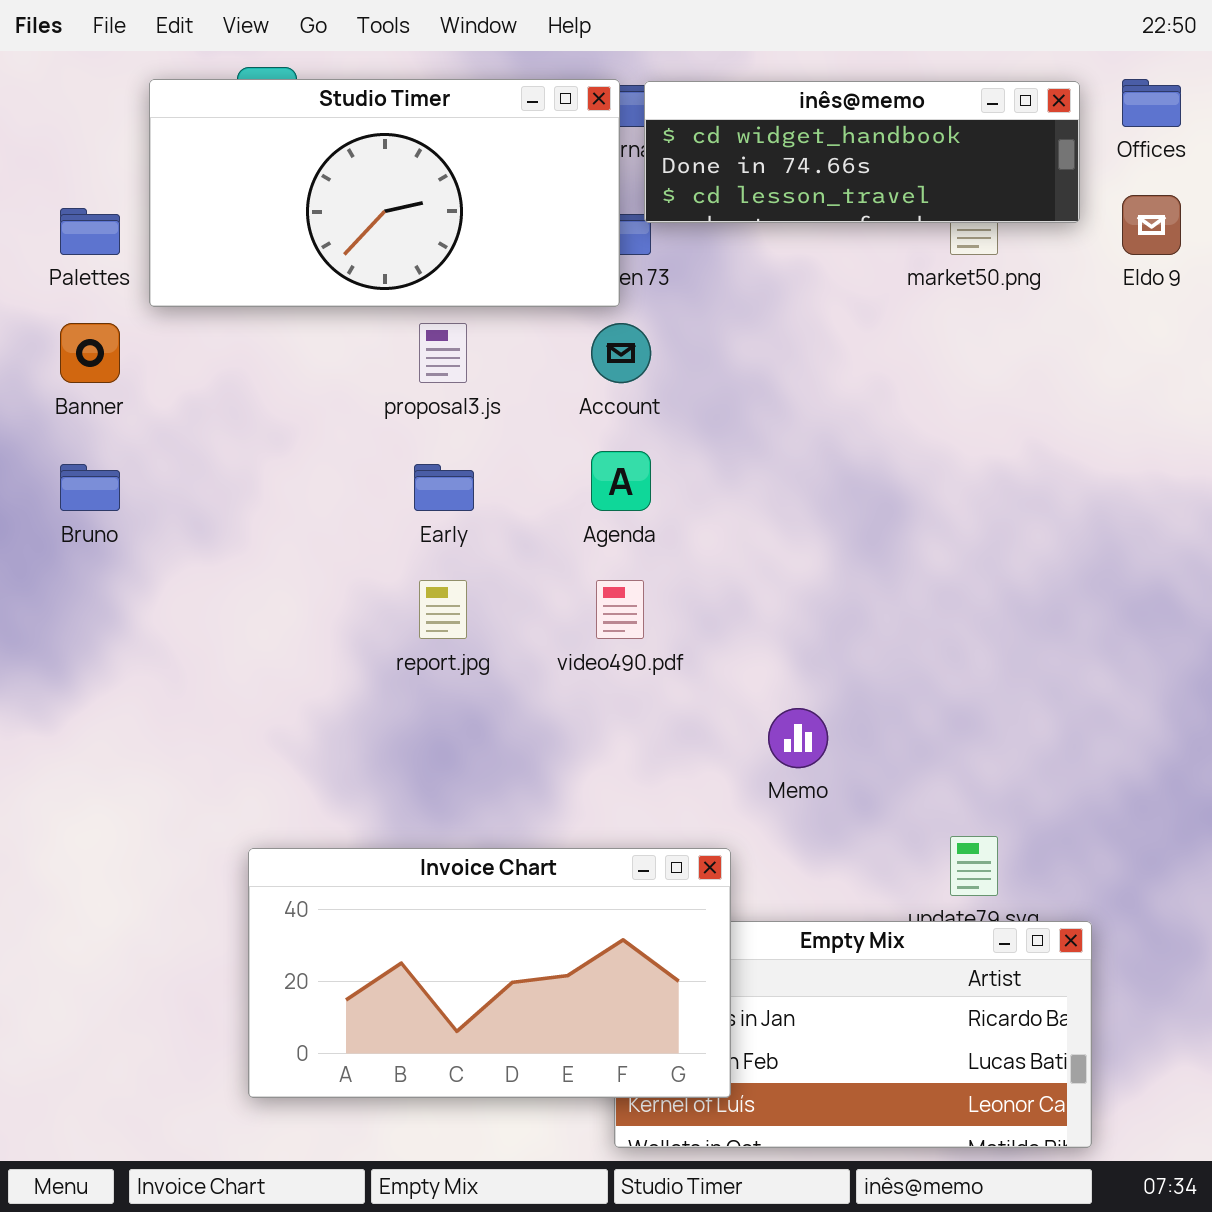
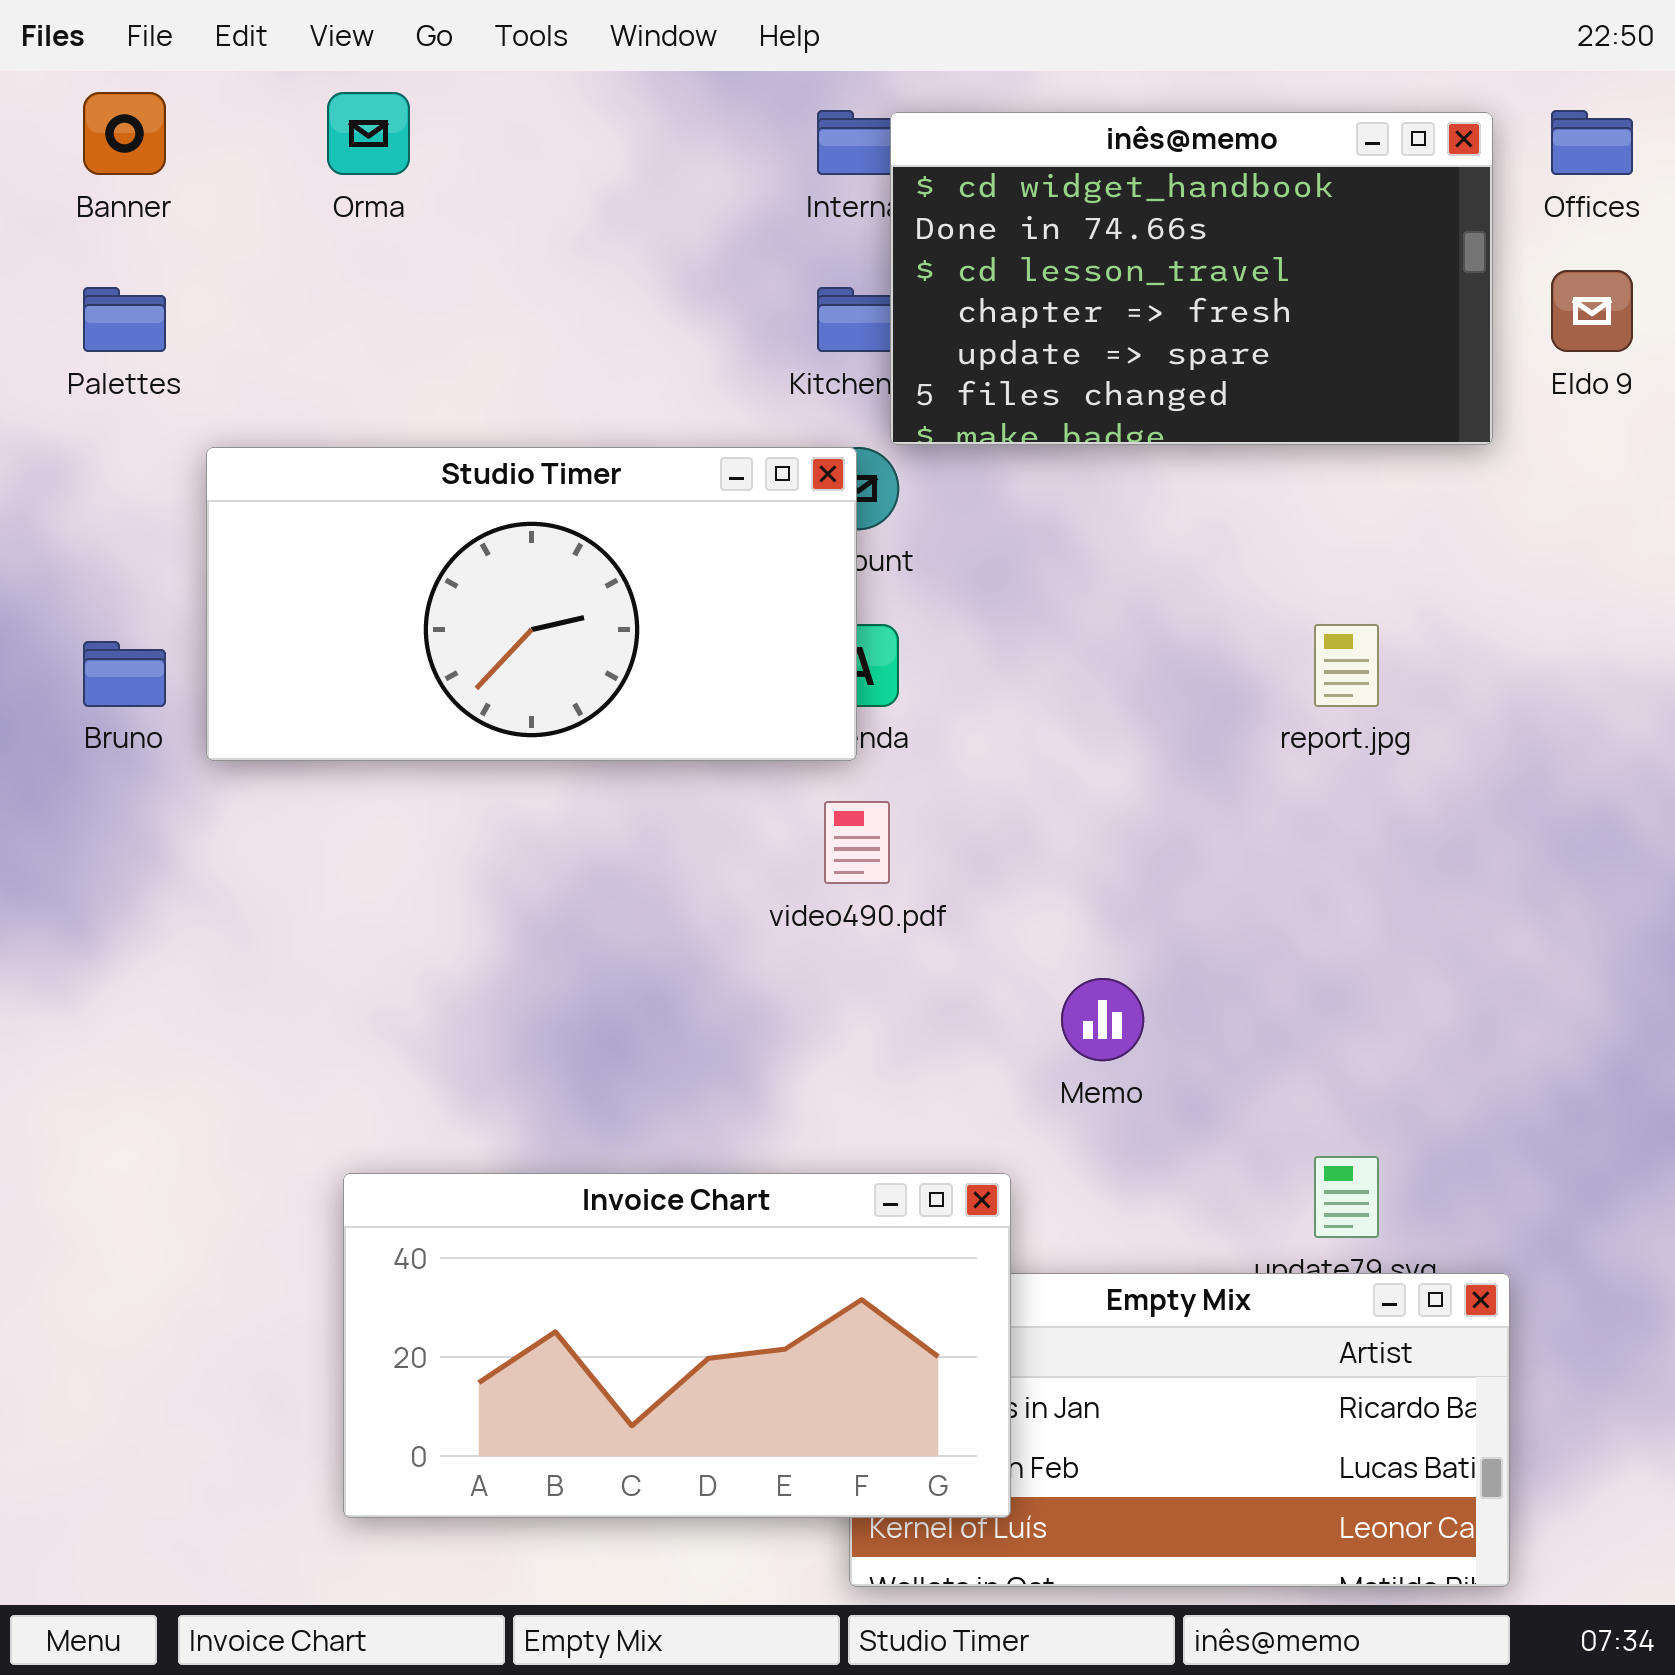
Studio Timer: [149,79,620,307] -> [206,447,857,761], moved
inês@memo: [644,81,1080,223] -> [890,112,1493,445], resized
Banner: [60,323,120,383] -> [83,92,166,175], moved
report.jpg: [419,580,467,639] -> [1314,624,1379,707], moved

